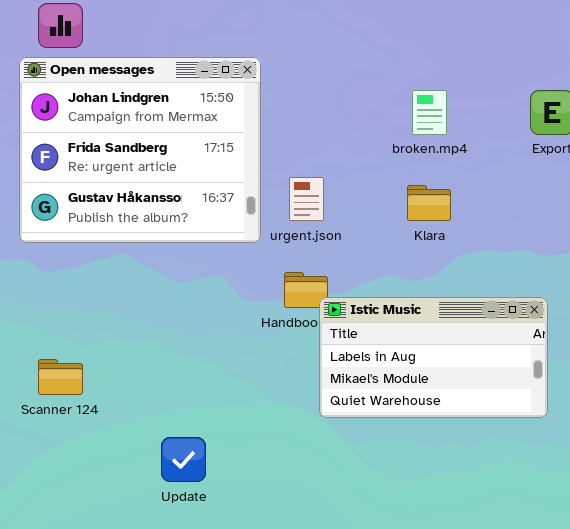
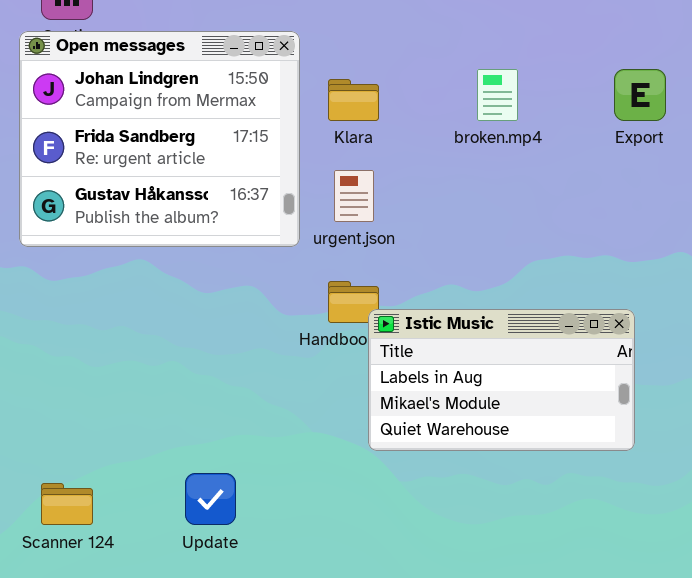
Klara: [407,185,451,221] -> [328,79,379,121], moved
Scanner 124: [38,359,83,395] -> [41,483,93,525], moved

